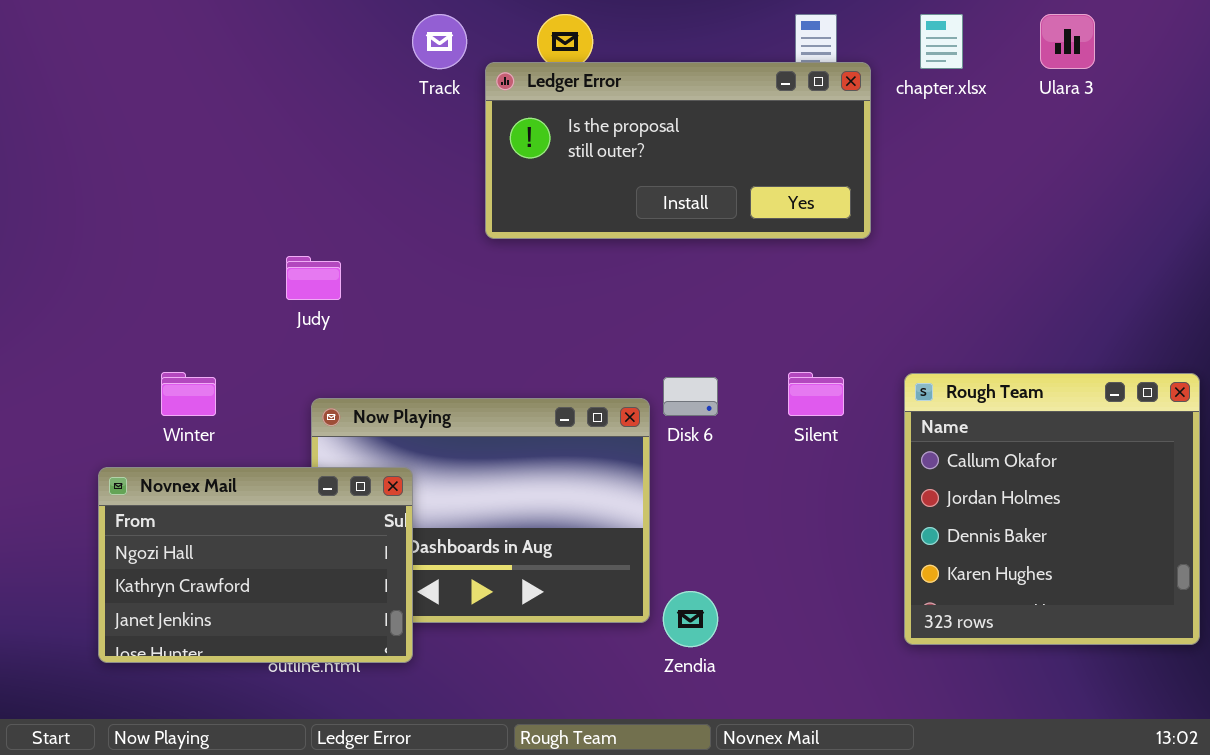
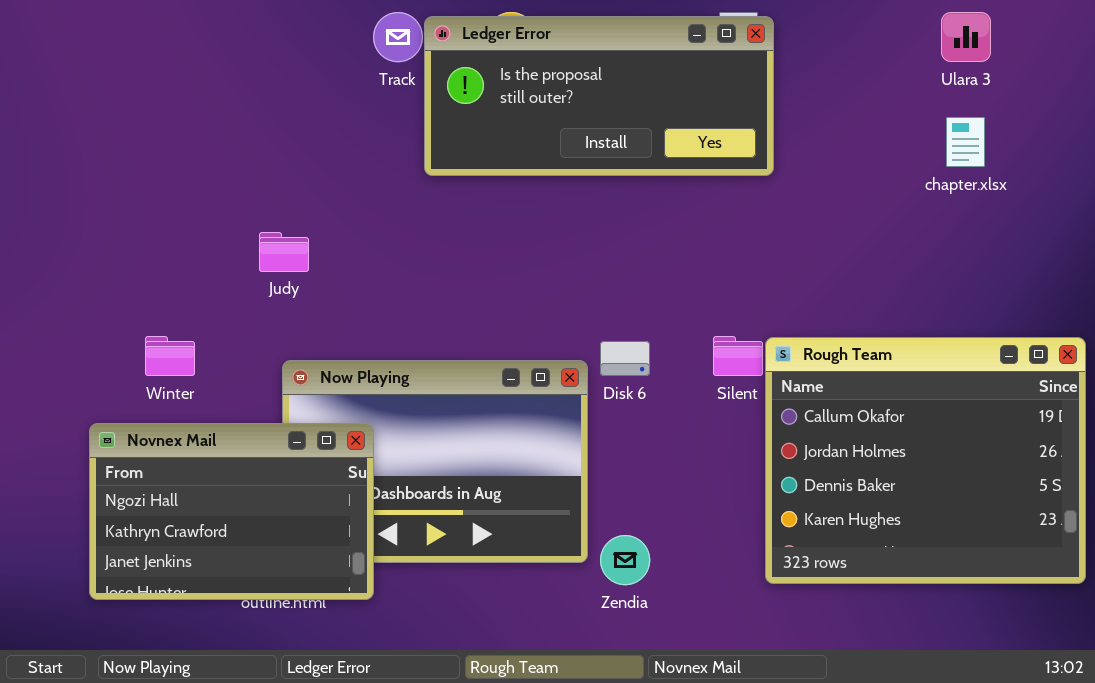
chapter.xlsx: [920,14,963,69] -> [946,117,985,167], moved
Ledger Error: [485,62,871,239] -> [424,16,774,176], moved
Rough Team: [904,373,1200,645] -> [765,337,1086,584], resized

